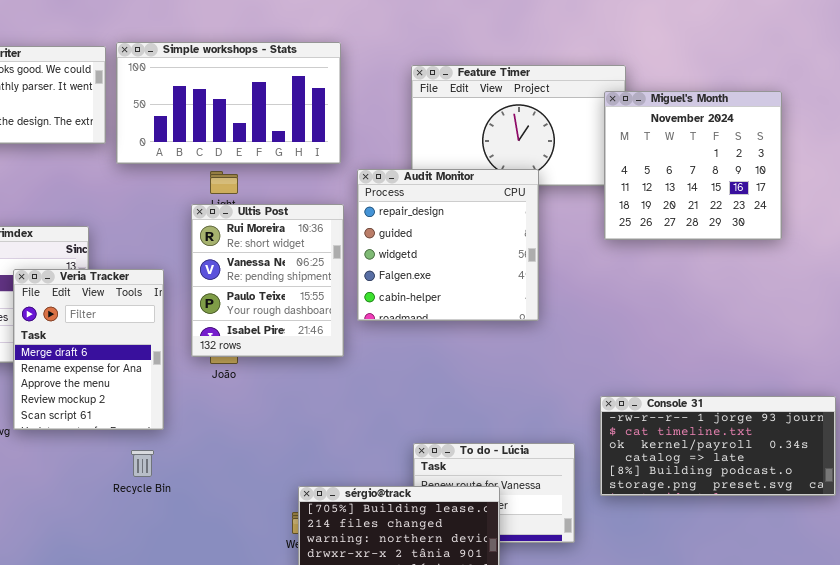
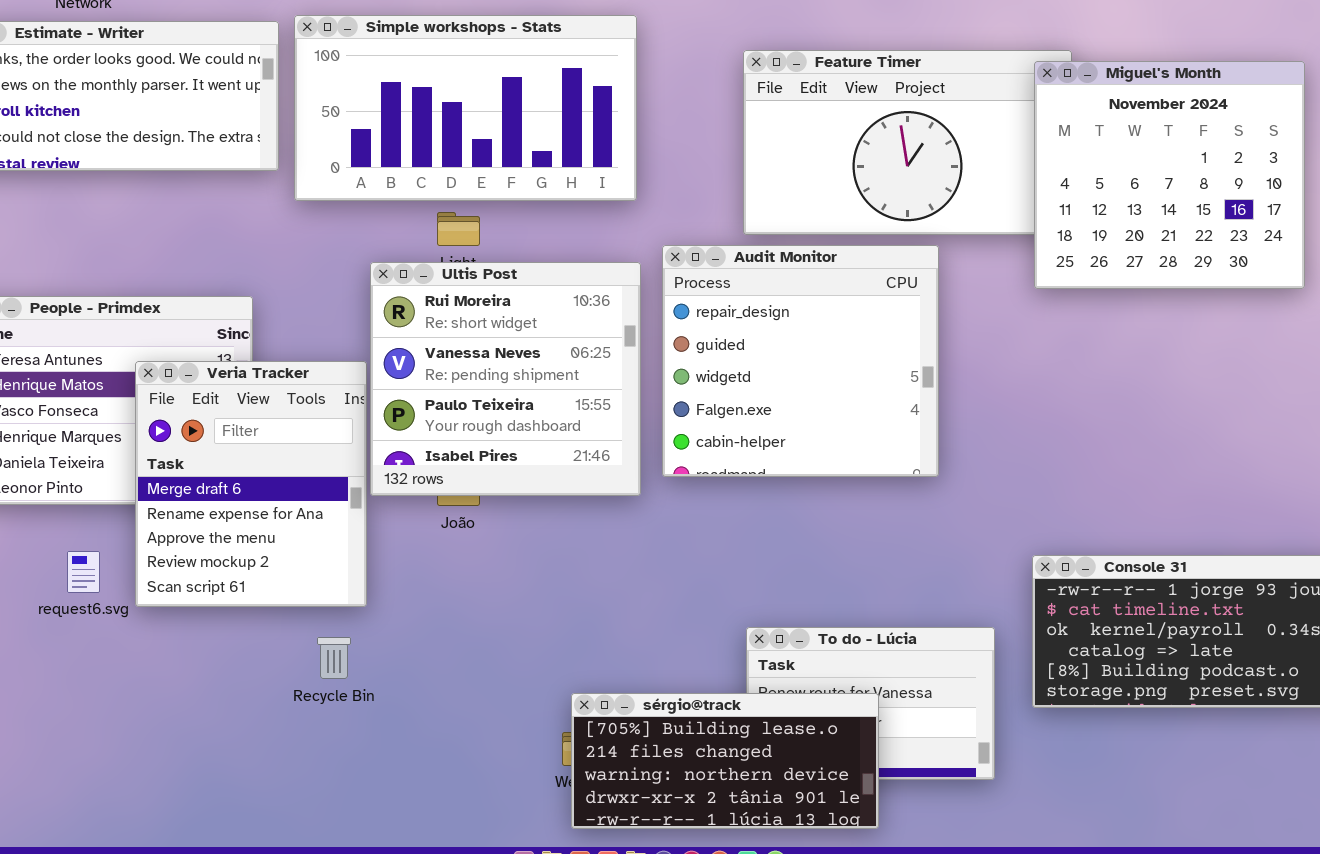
Miguel's Month: [604,91,782,240] -> [1034,61,1305,289], moved
Audit Monitor: [357,169,539,321] -> [662,245,939,477], moved
Ultis Post: [191,204,344,357] -> [370,262,641,496], resized

